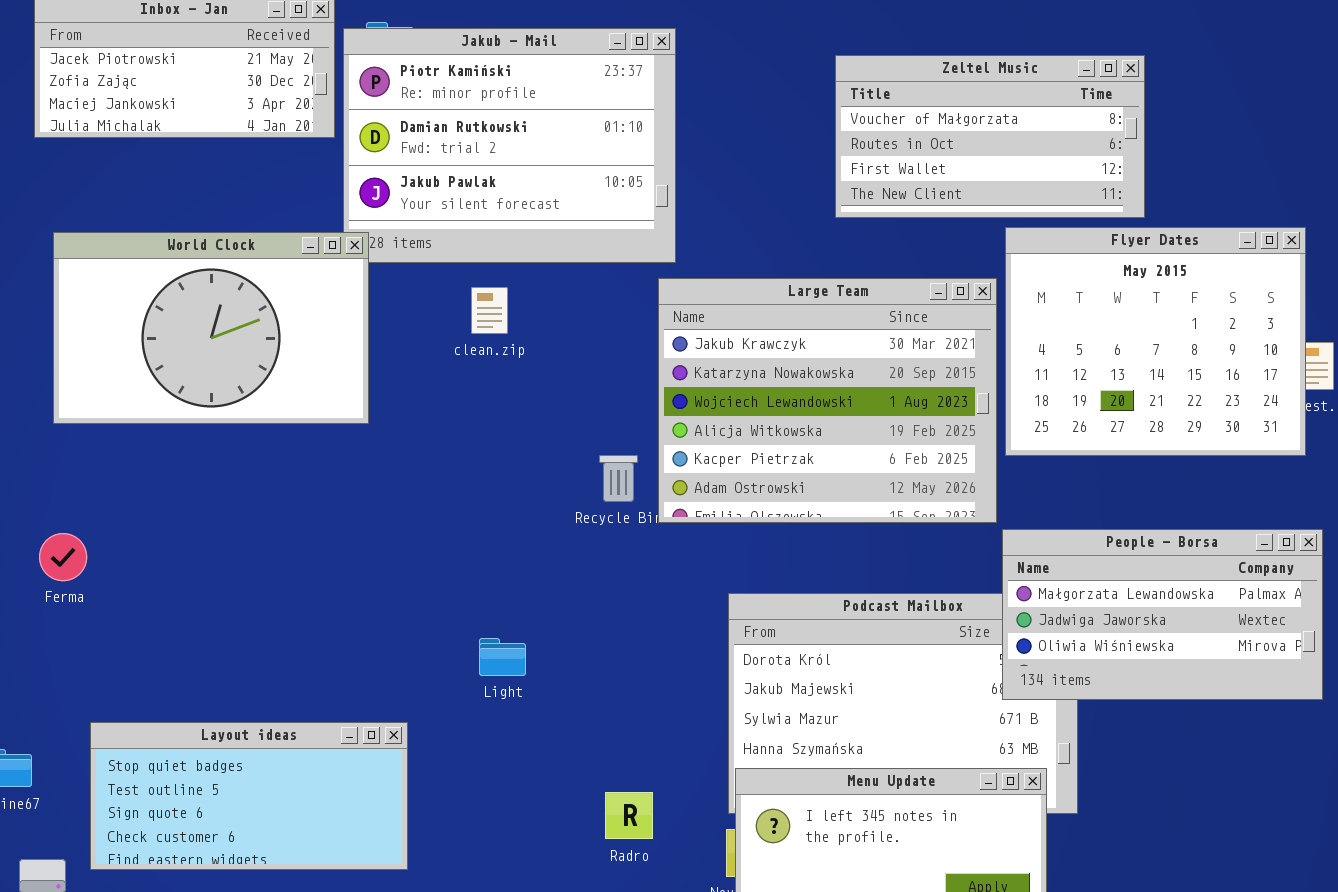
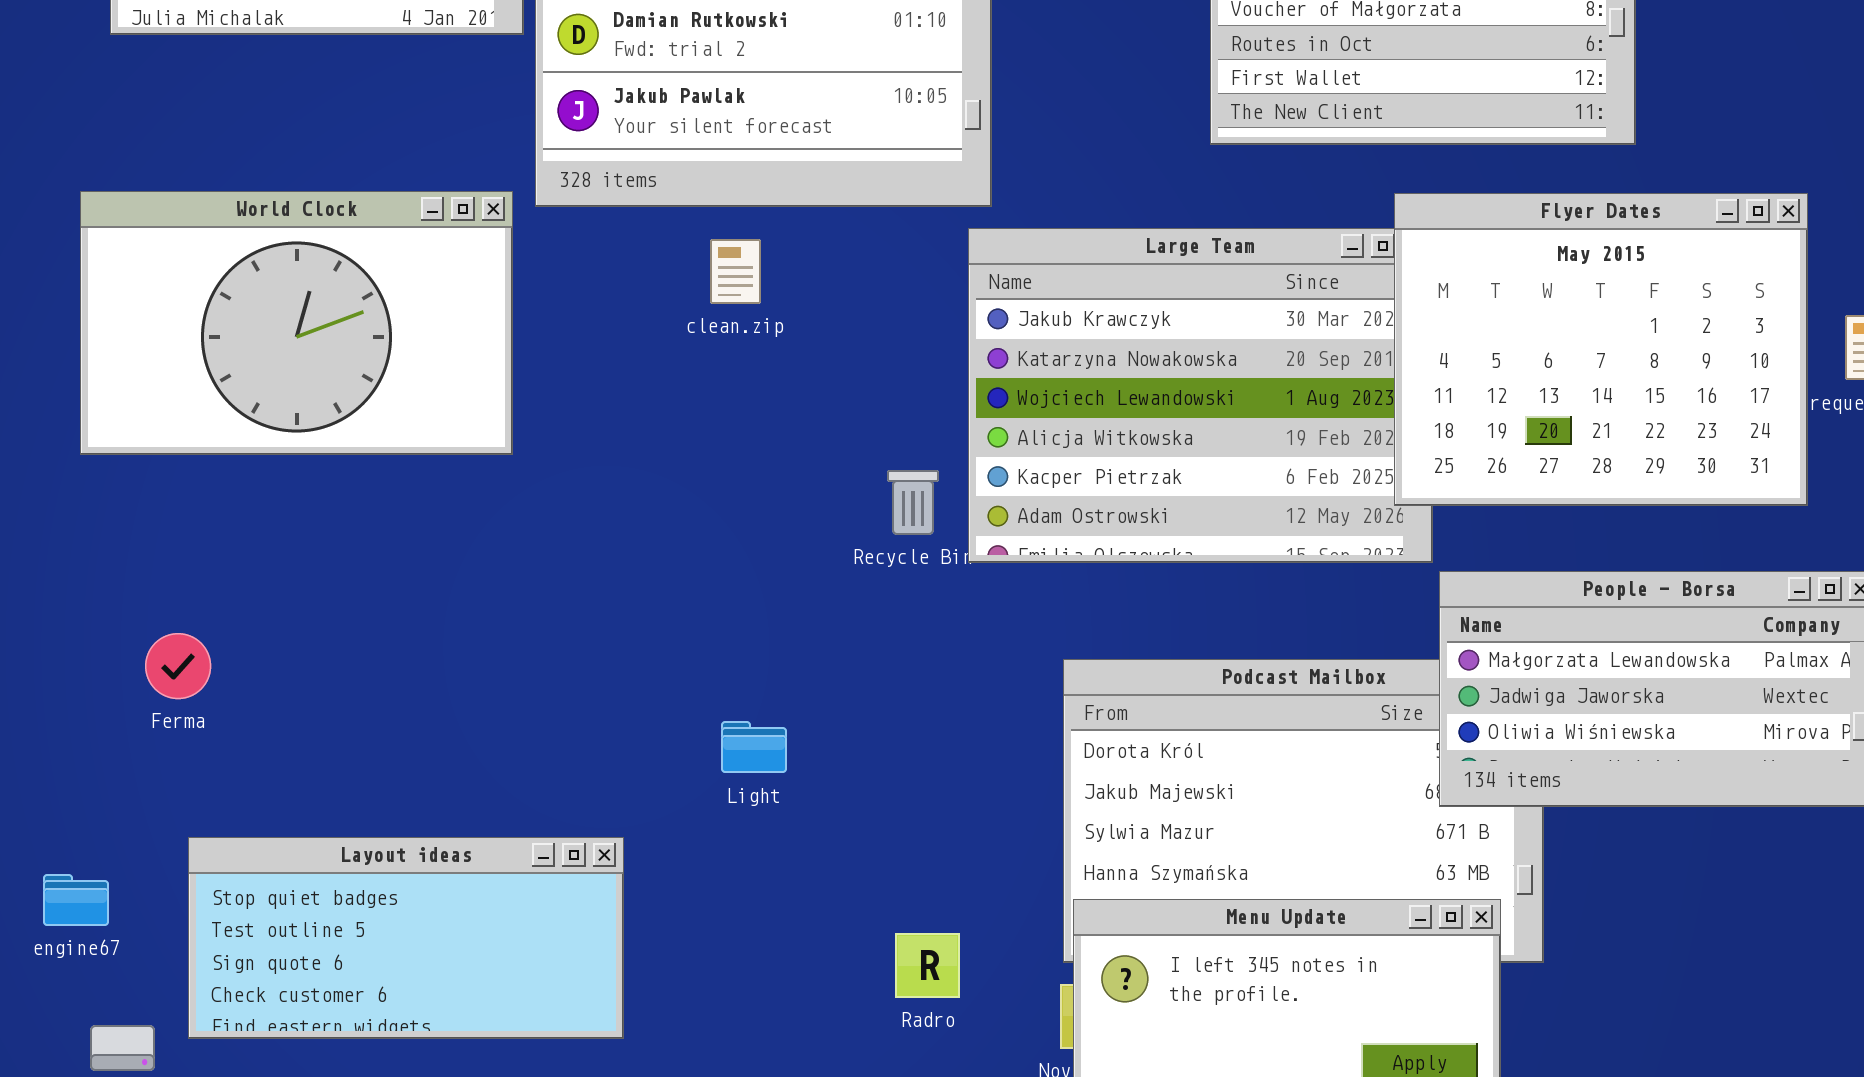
Flyer Dates: [1005,227,1306,456] -> [1394,193,1808,506], moved
World Clock: [53,232,369,424] -> [80,191,513,455], moved
Ferma: [39,533,87,581] -> [145,633,211,699], moved

